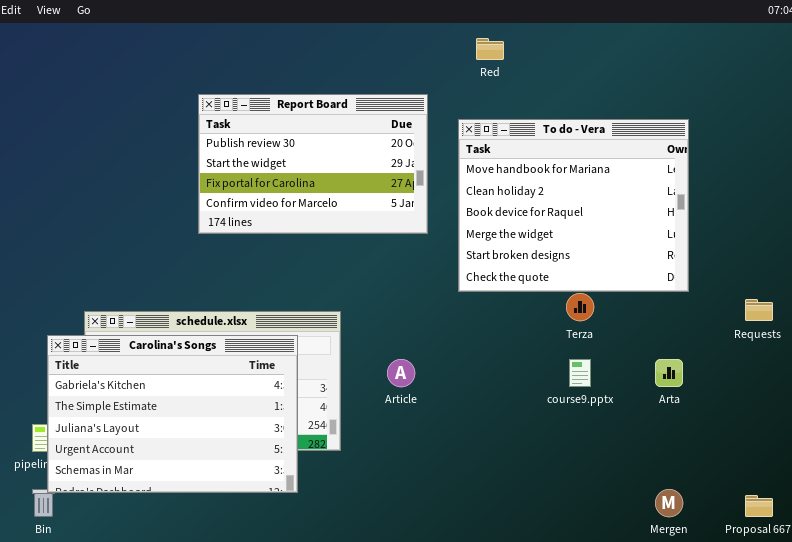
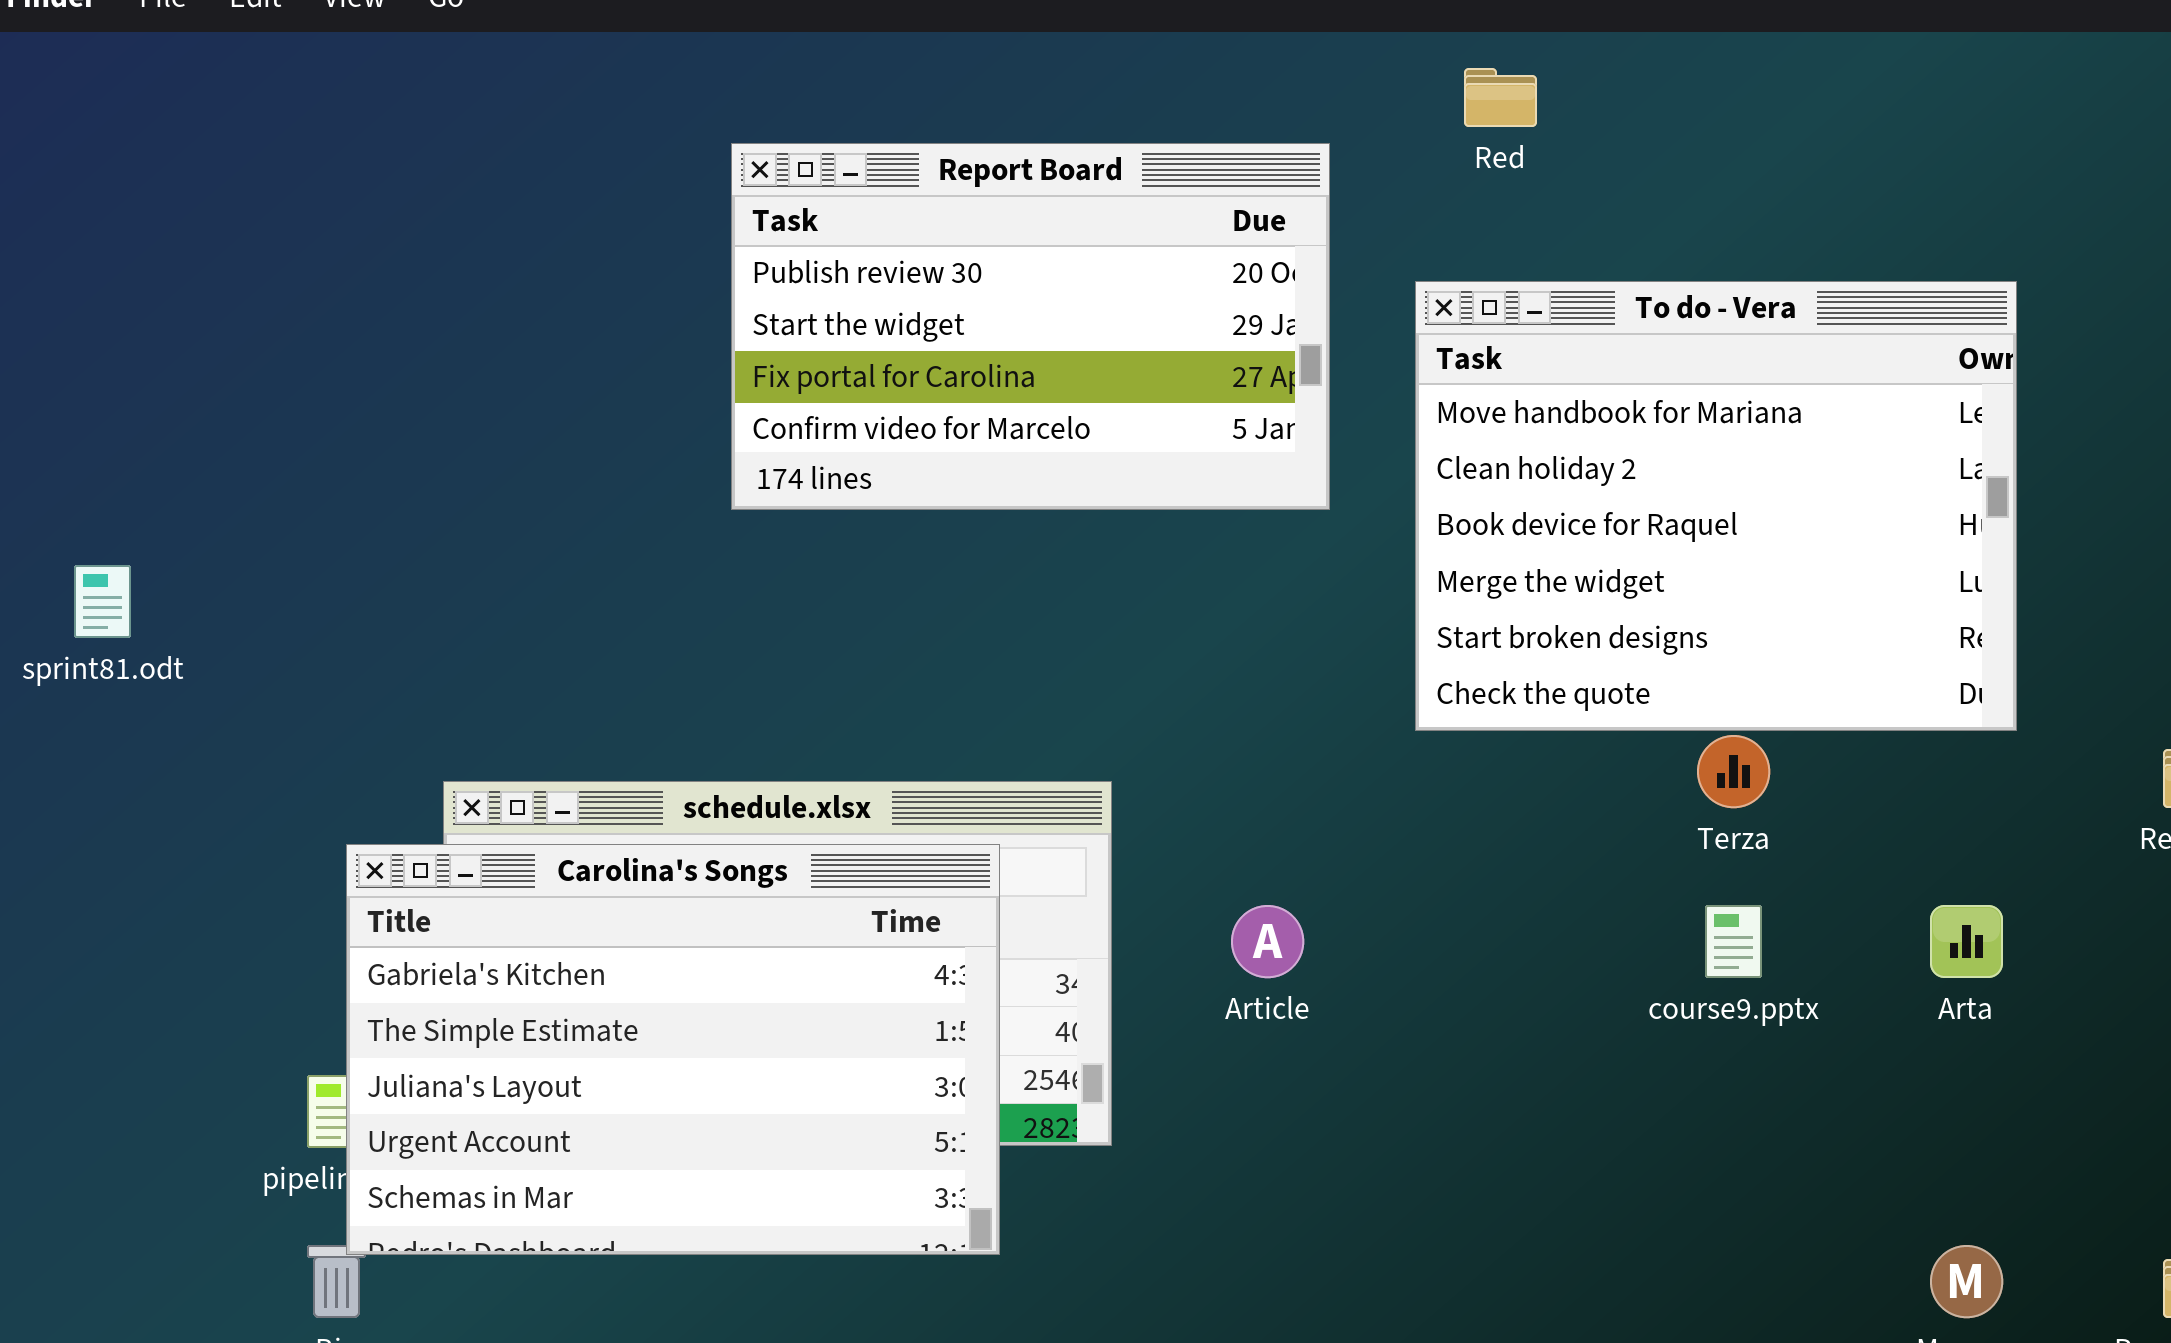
Report Board: [198,94,428,234] -> [731,143,1330,510], moved

